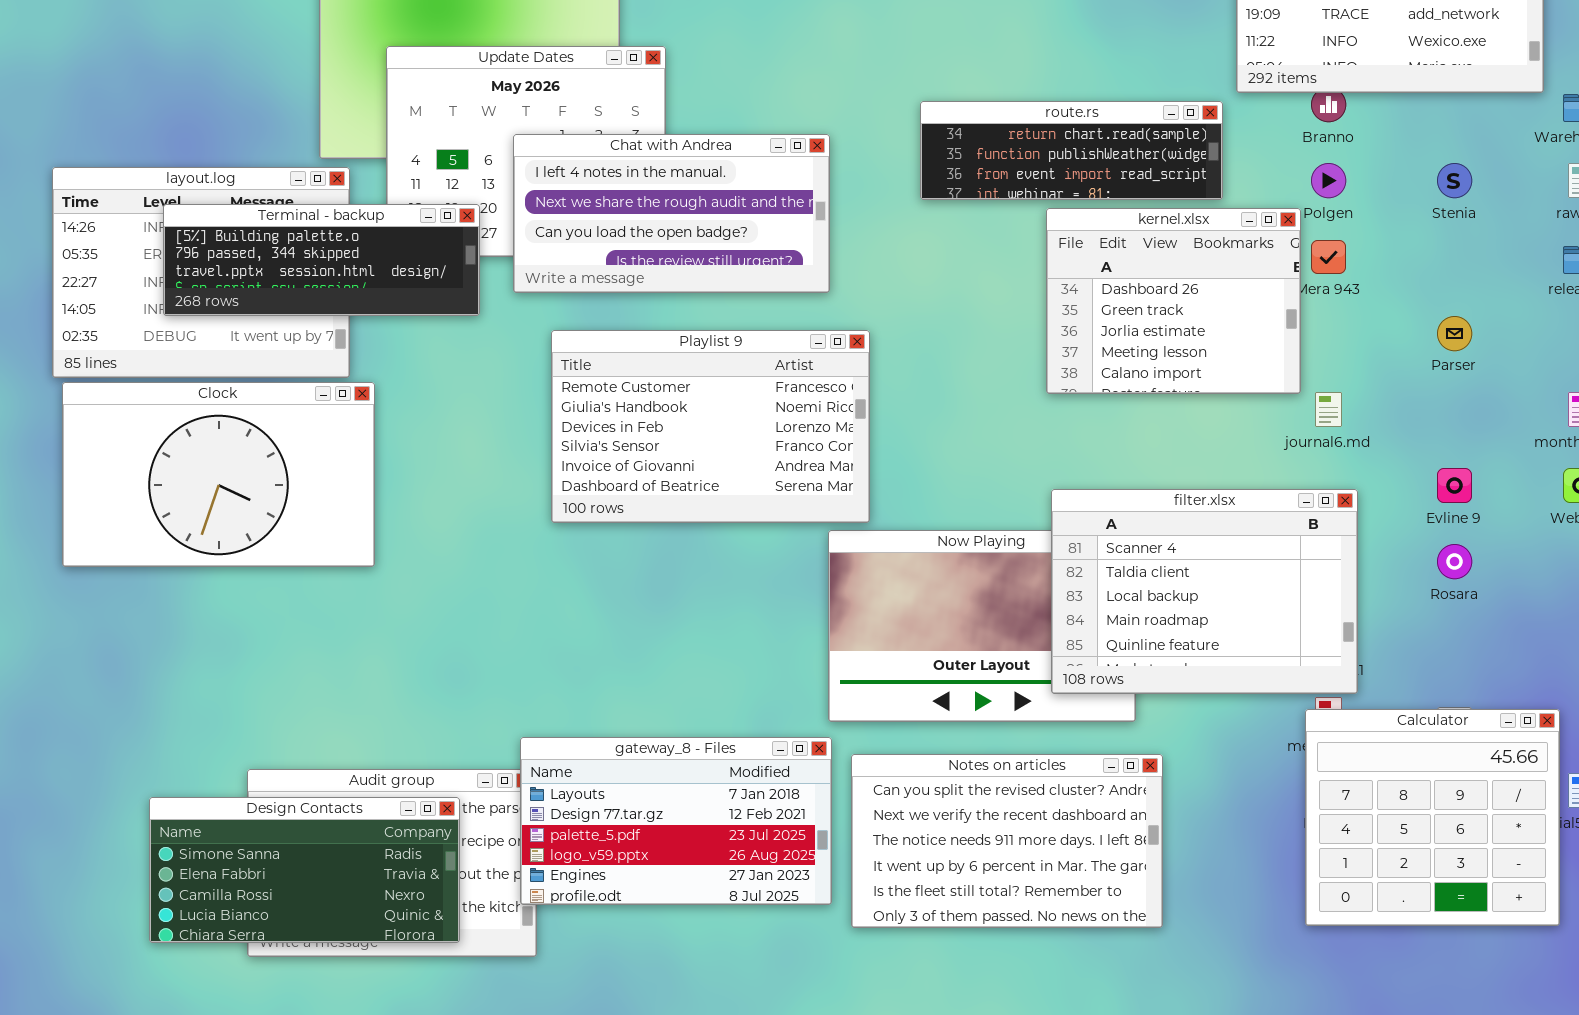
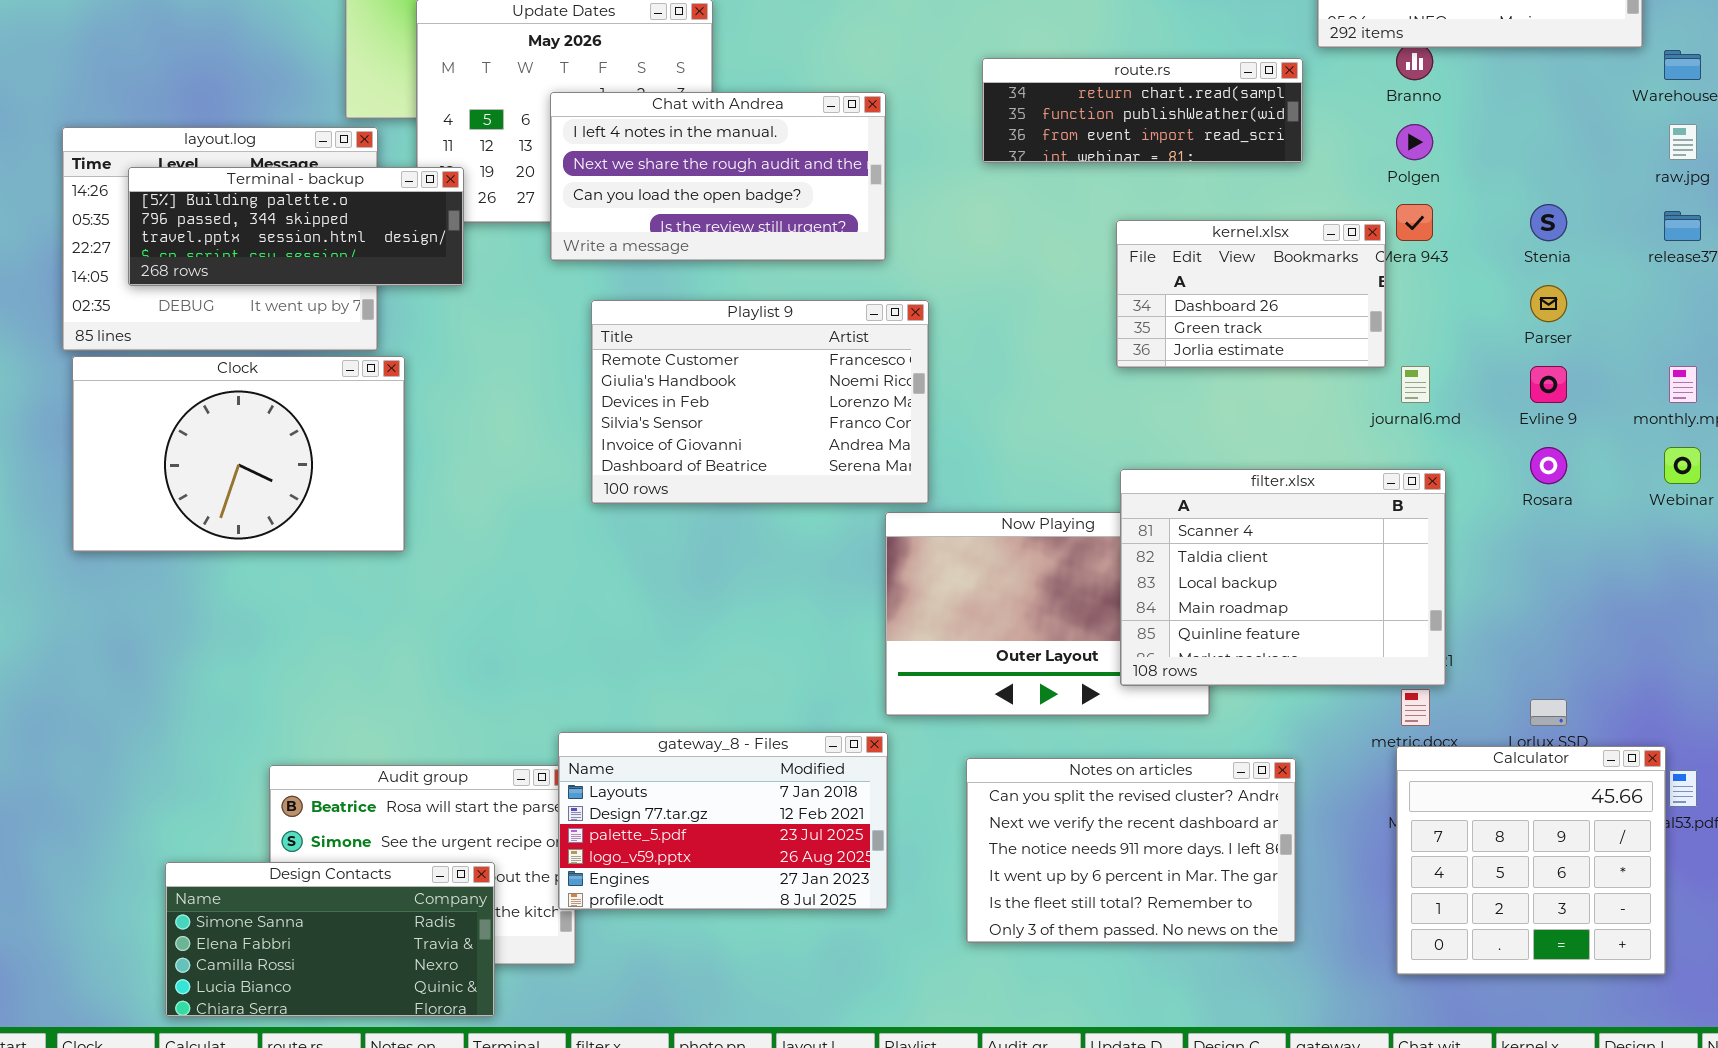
Stenia: [1437,163,1472,198] -> [1530,204,1567,241], moved
Terminal - backup: [163,204,480,316] -> [128,167,464,286], moved
kernel.xlsx: [1046,208,1301,394] -> [1116,220,1386,368], resized
Evline 9: [1437,468,1472,503] -> [1530,366,1567,403], moved
Rosara: [1437,544,1472,579] -> [1530,447,1567,484], moved
Calculator: [1305,709,1560,926] -> [1396,746,1666,975], moved
Notes on articles: [851,754,1163,928] -> [966,758,1296,943], moved
Design Contacts: [149,797,460,943] -> [165,862,495,1017], moved

